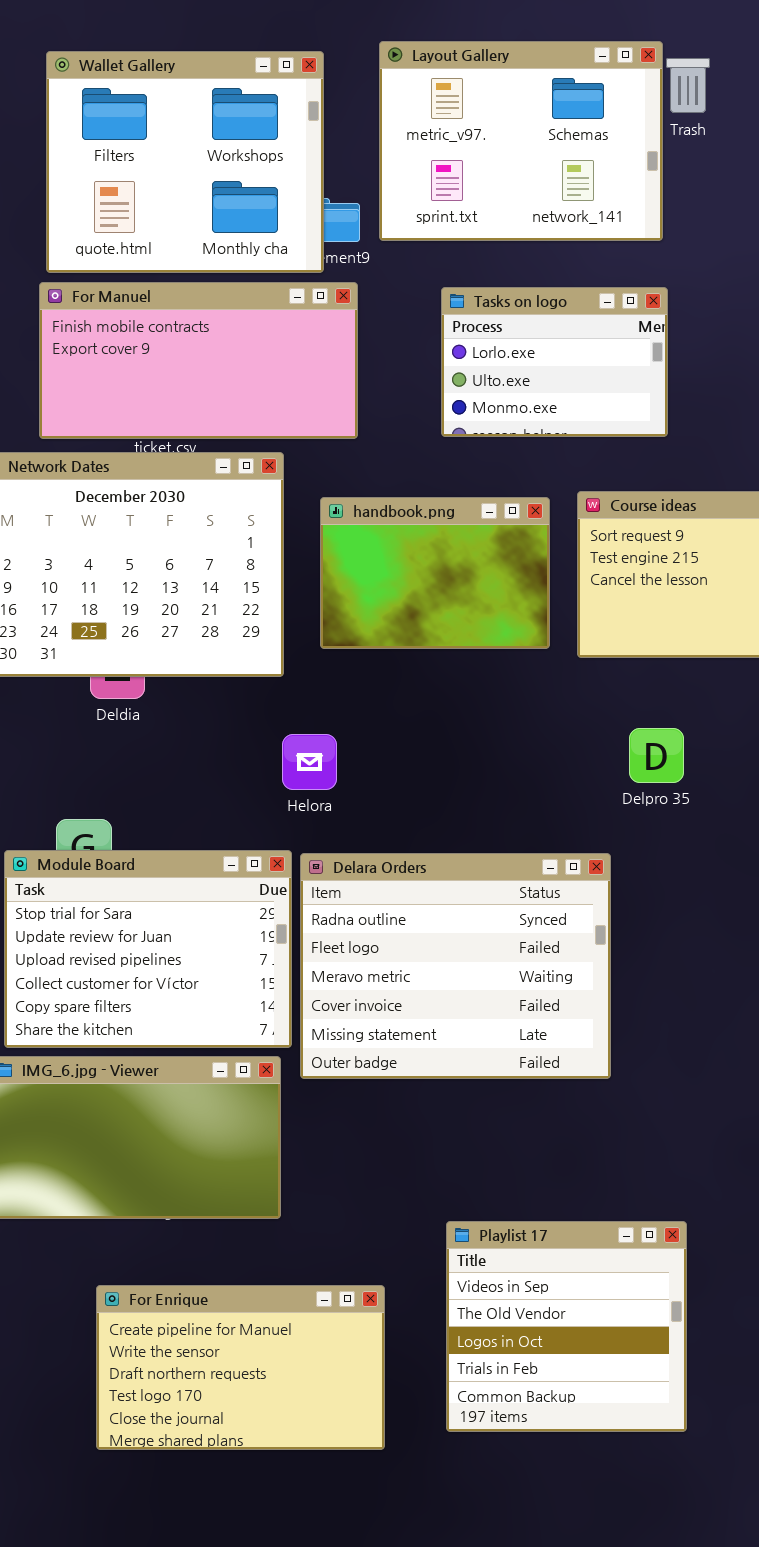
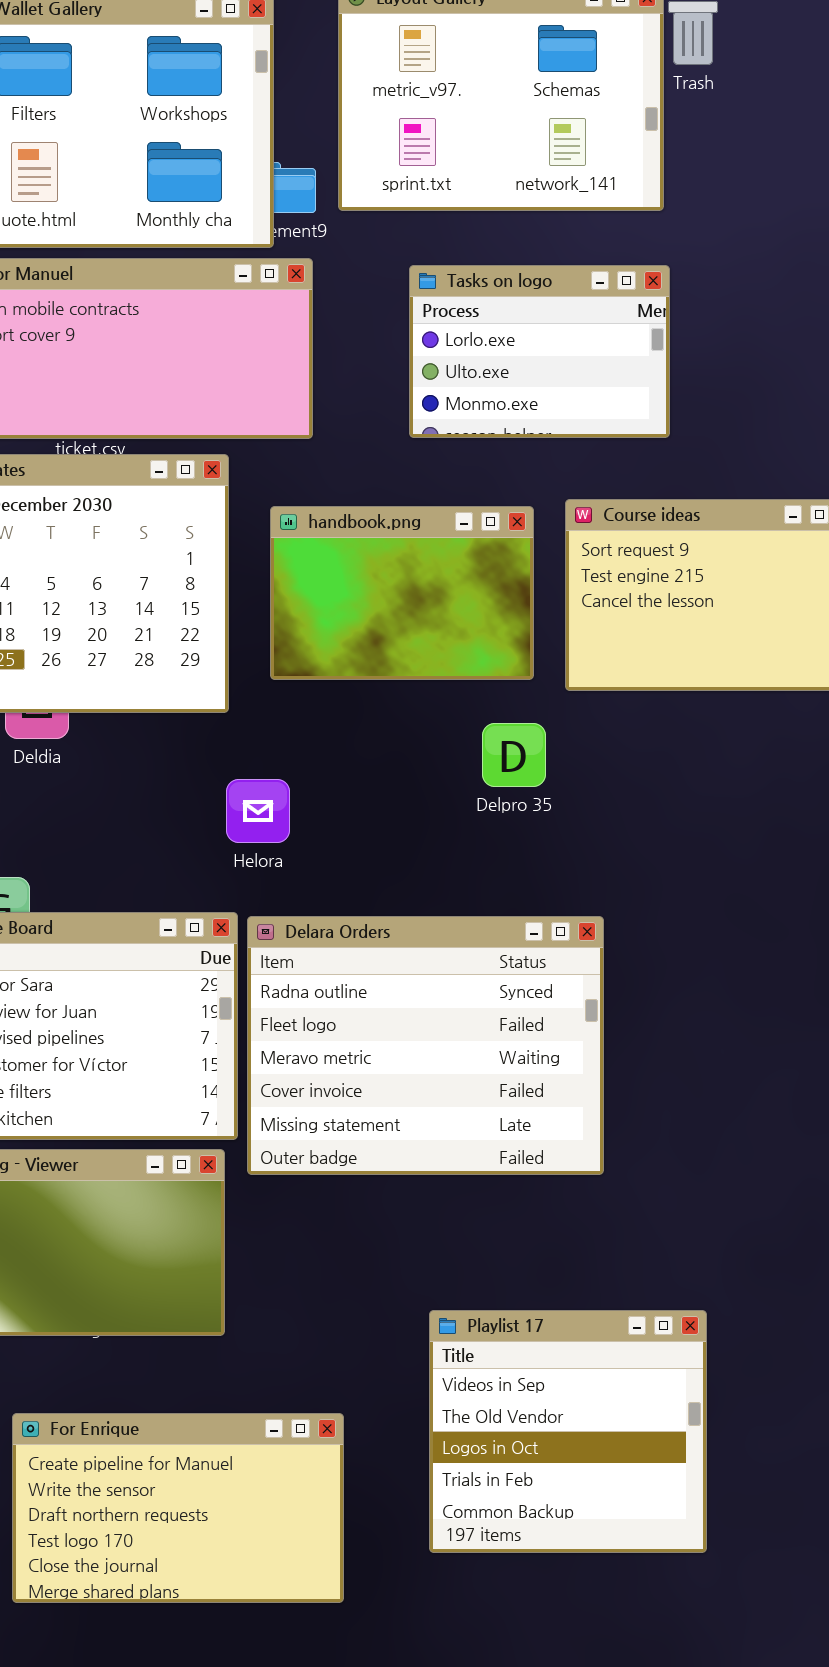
Delpro 35: [629,728,684,783] -> [482,723,546,787], moved
Playlist 17: [446,1221,687,1432] -> [429,1310,707,1553], moved

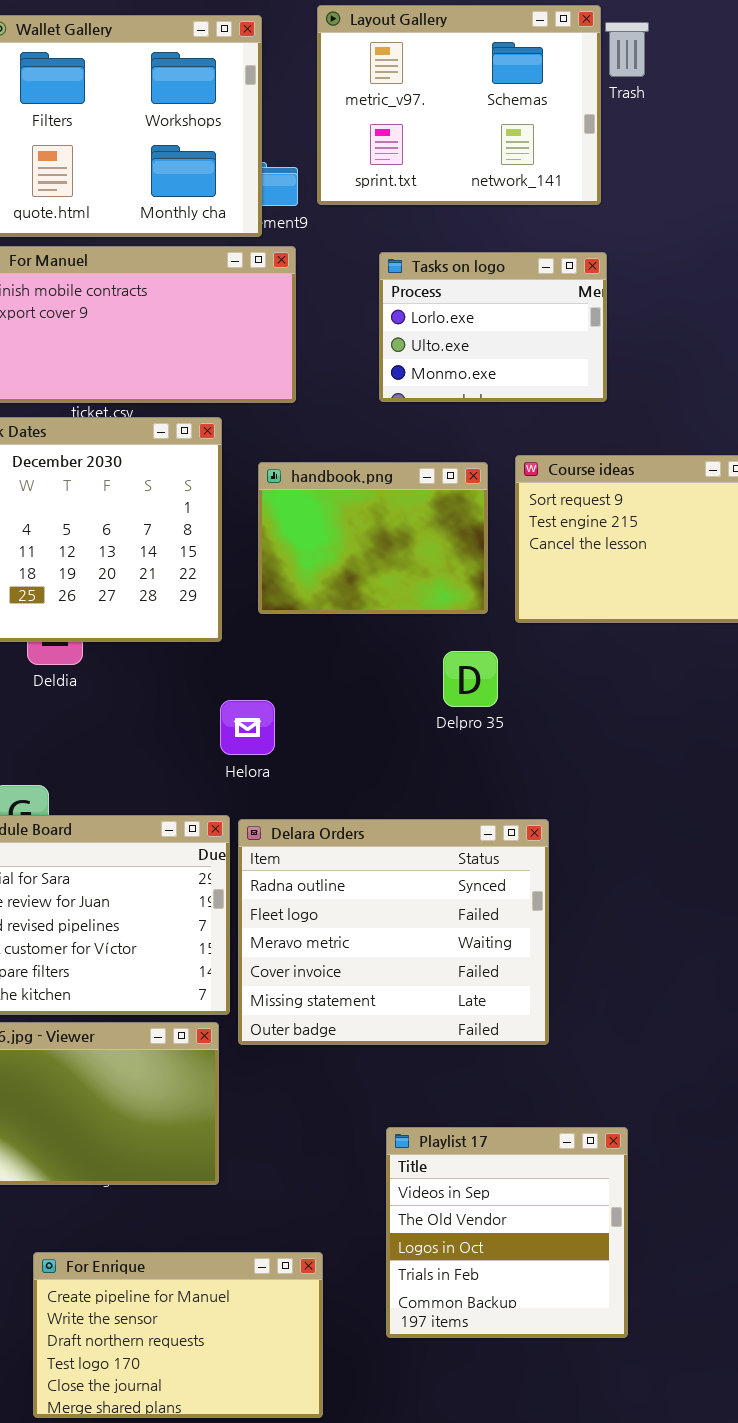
Playlist 17: [429,1310,707,1553] -> [386,1127,628,1338], moved

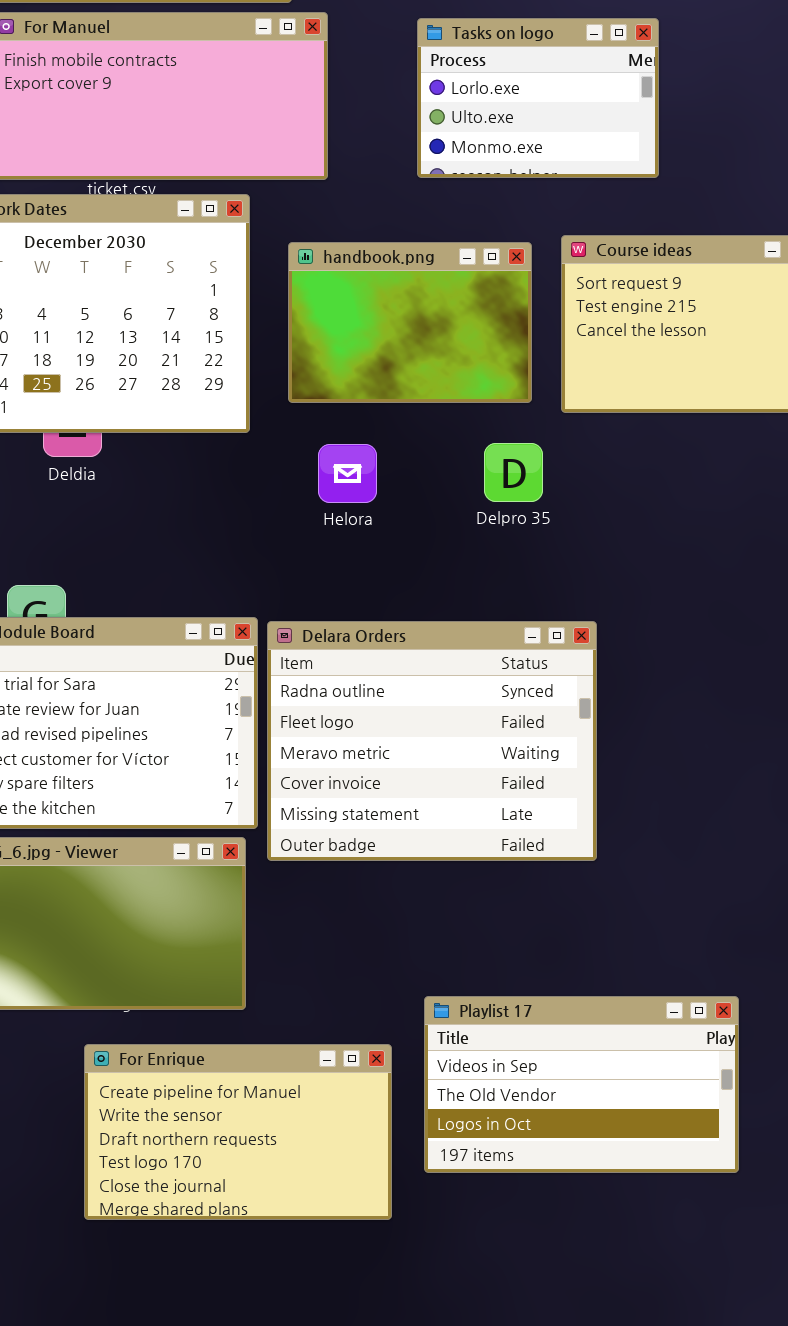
Helora: [220,700,275,755] -> [318,444,377,503], moved
Playlist 17: [386,1127,628,1338] -> [424,996,739,1173], resized
For Enrique: [33,1252,323,1418] -> [84,1044,392,1220], moved

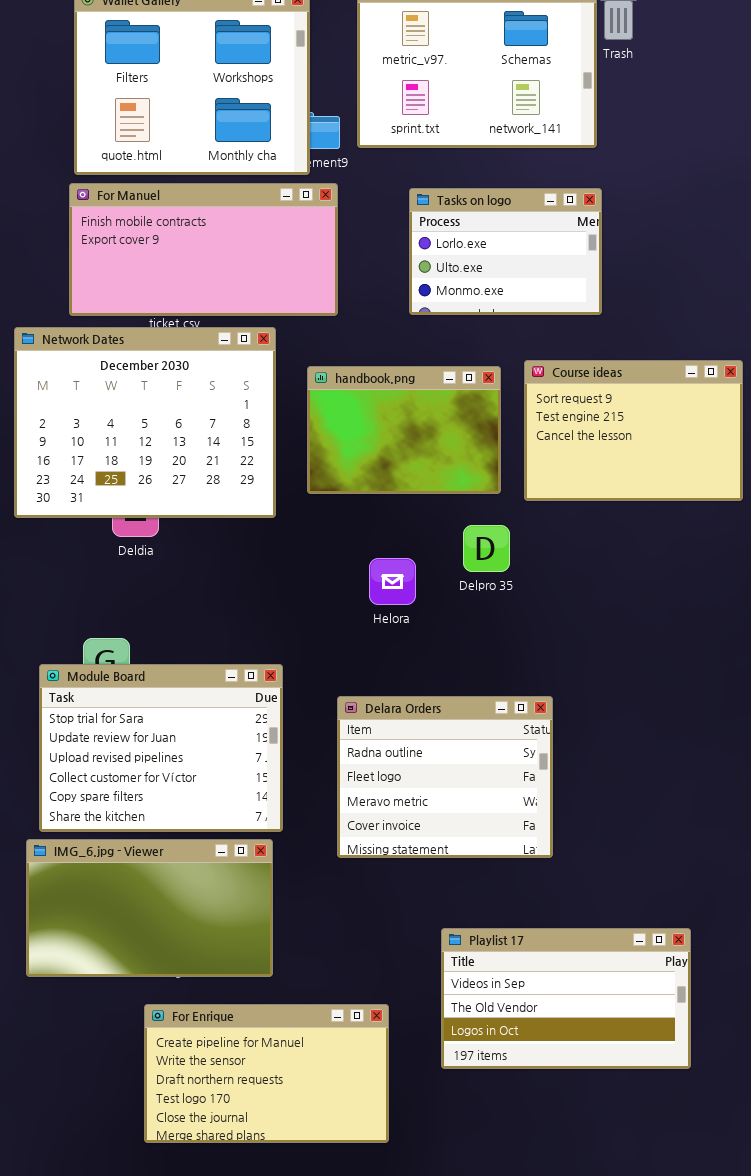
Helora: [318,444,377,503] -> [369,558,416,605], moved
Delara Orders: [267,621,597,861] -> [337,696,553,858], resized
Playlist 17: [424,996,739,1173] -> [441,928,691,1069], moved

